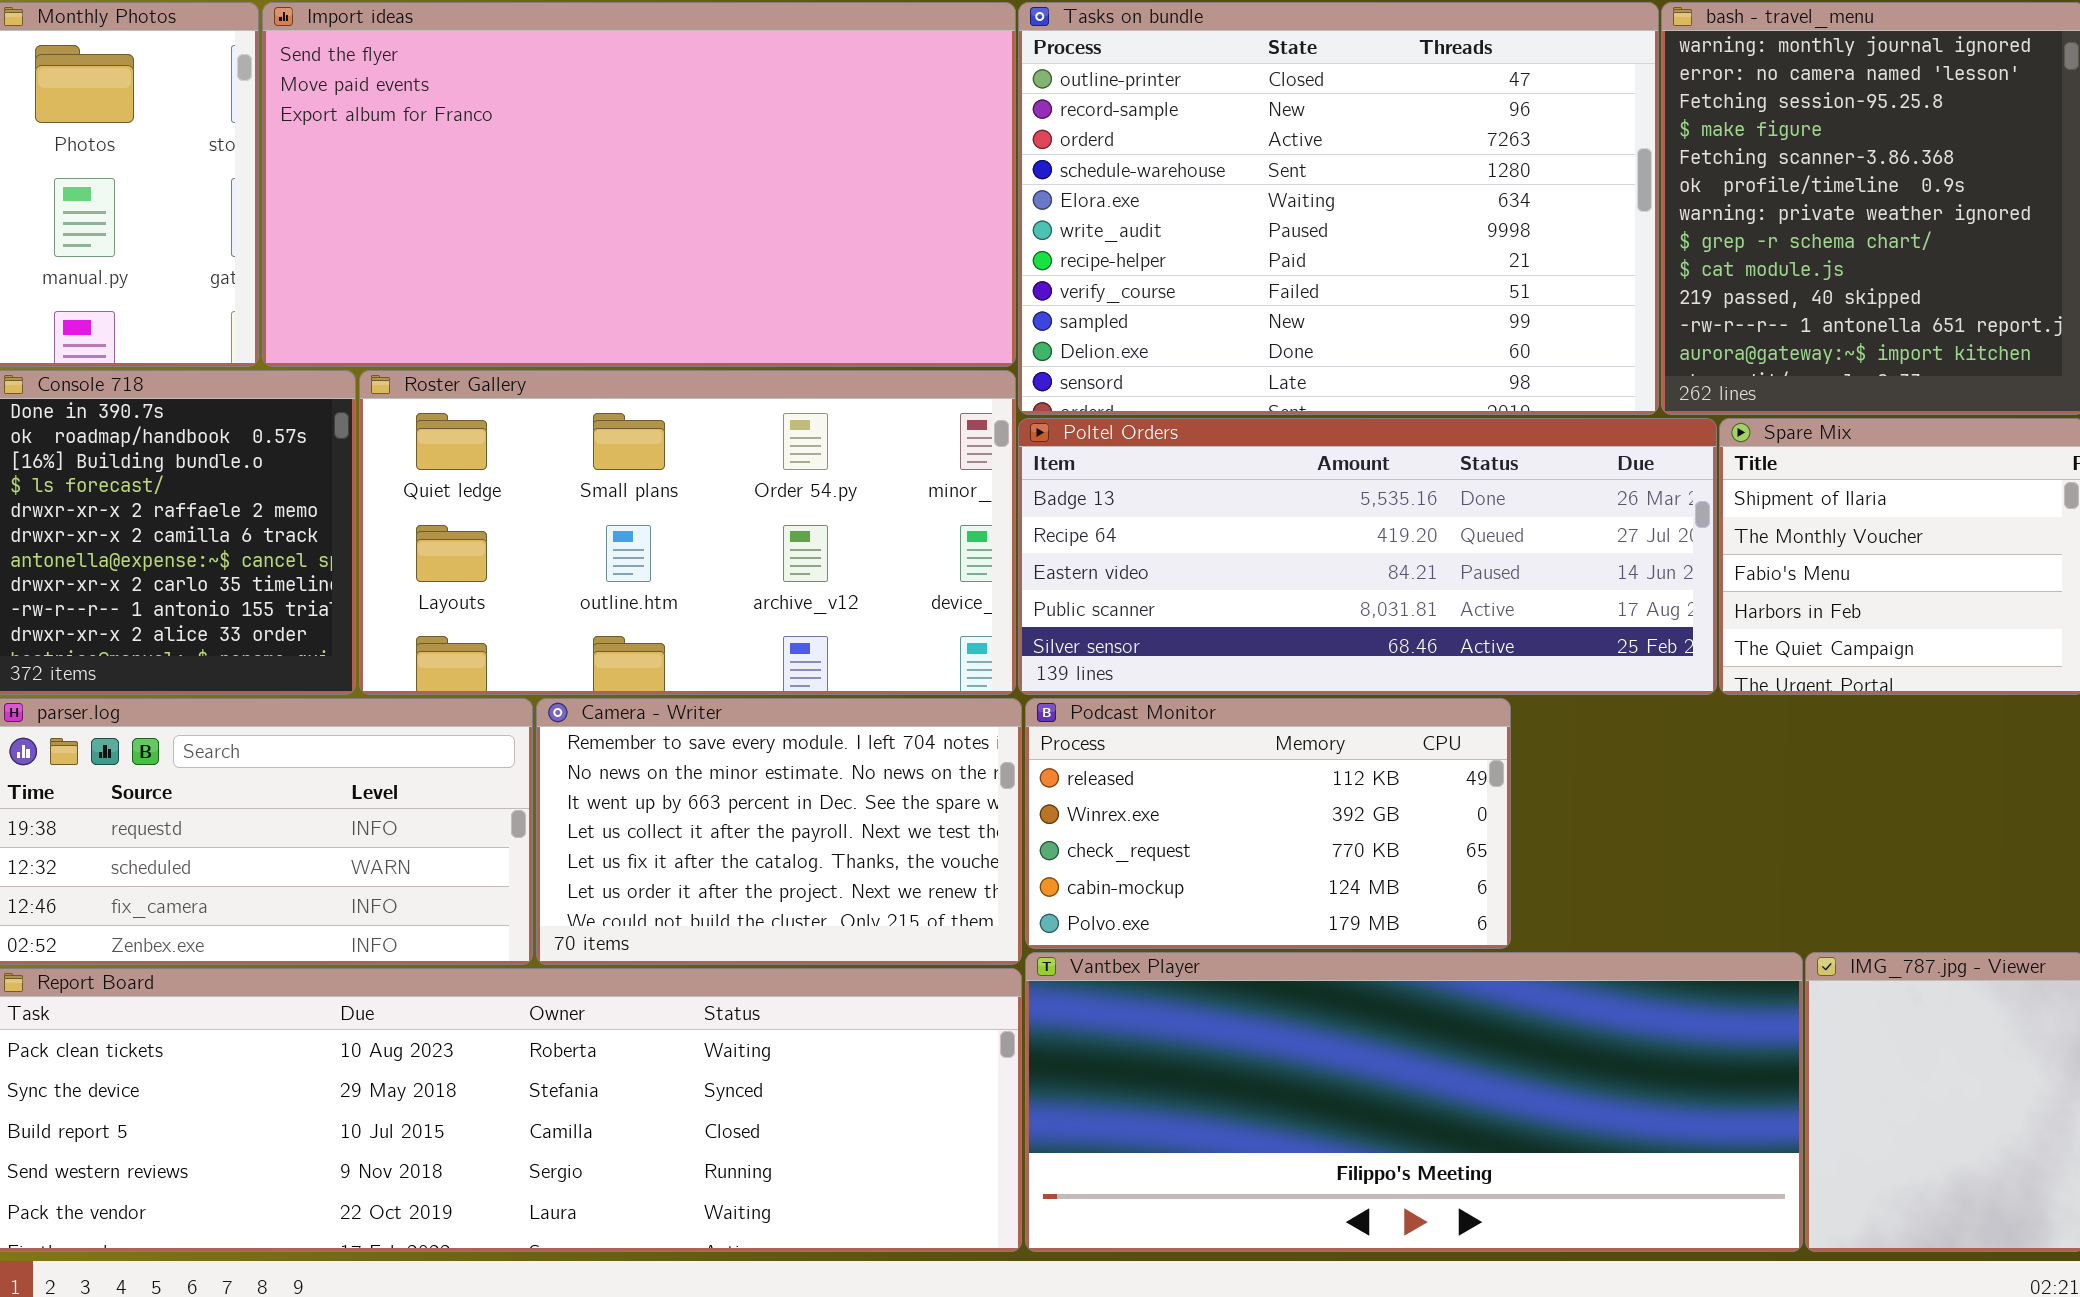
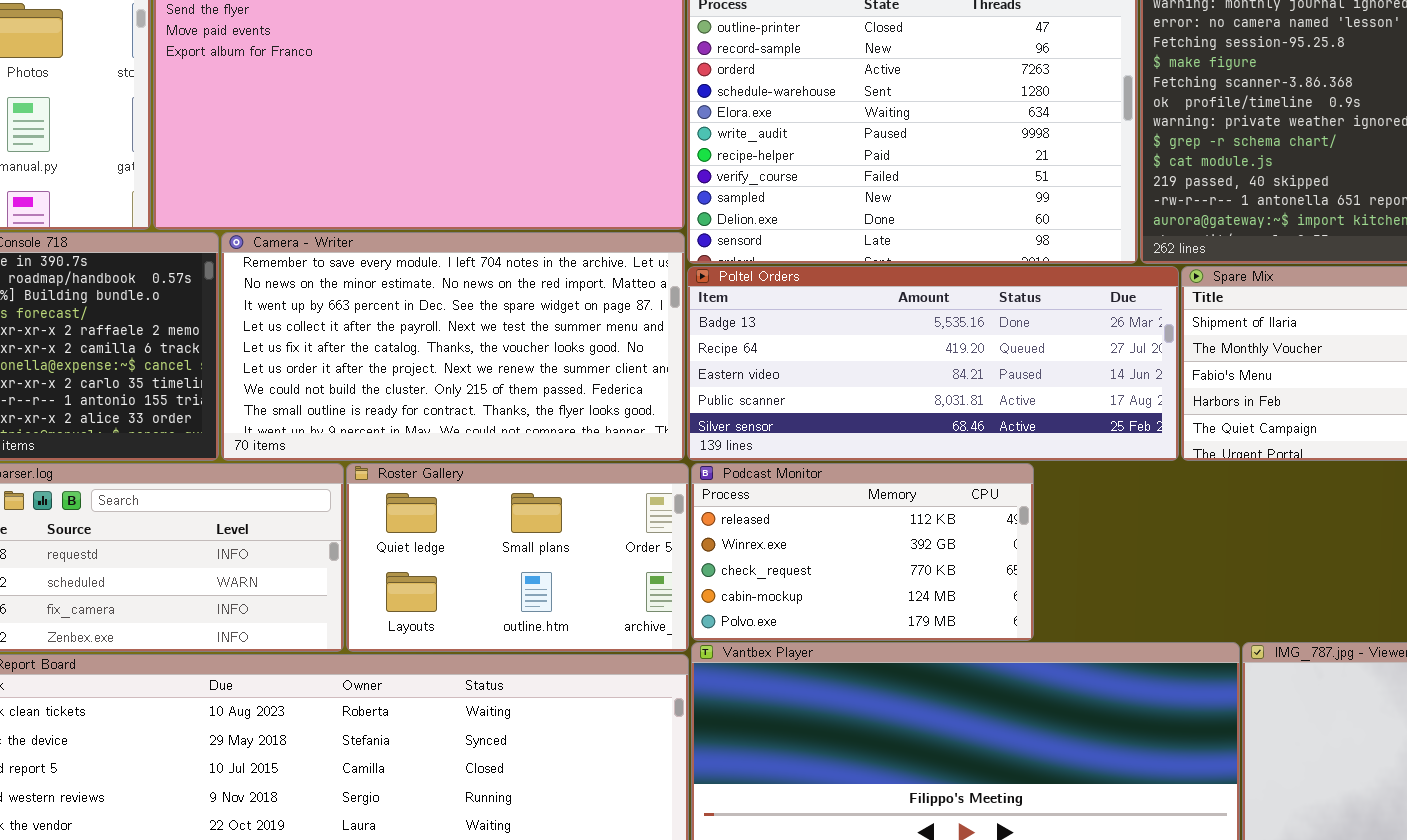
Roster Gallery: [359,370,1016,695] -> [346,463,689,652], moved, resized
Camera - Writer: [536,698,1022,965] -> [221,232,685,461], moved, resized

